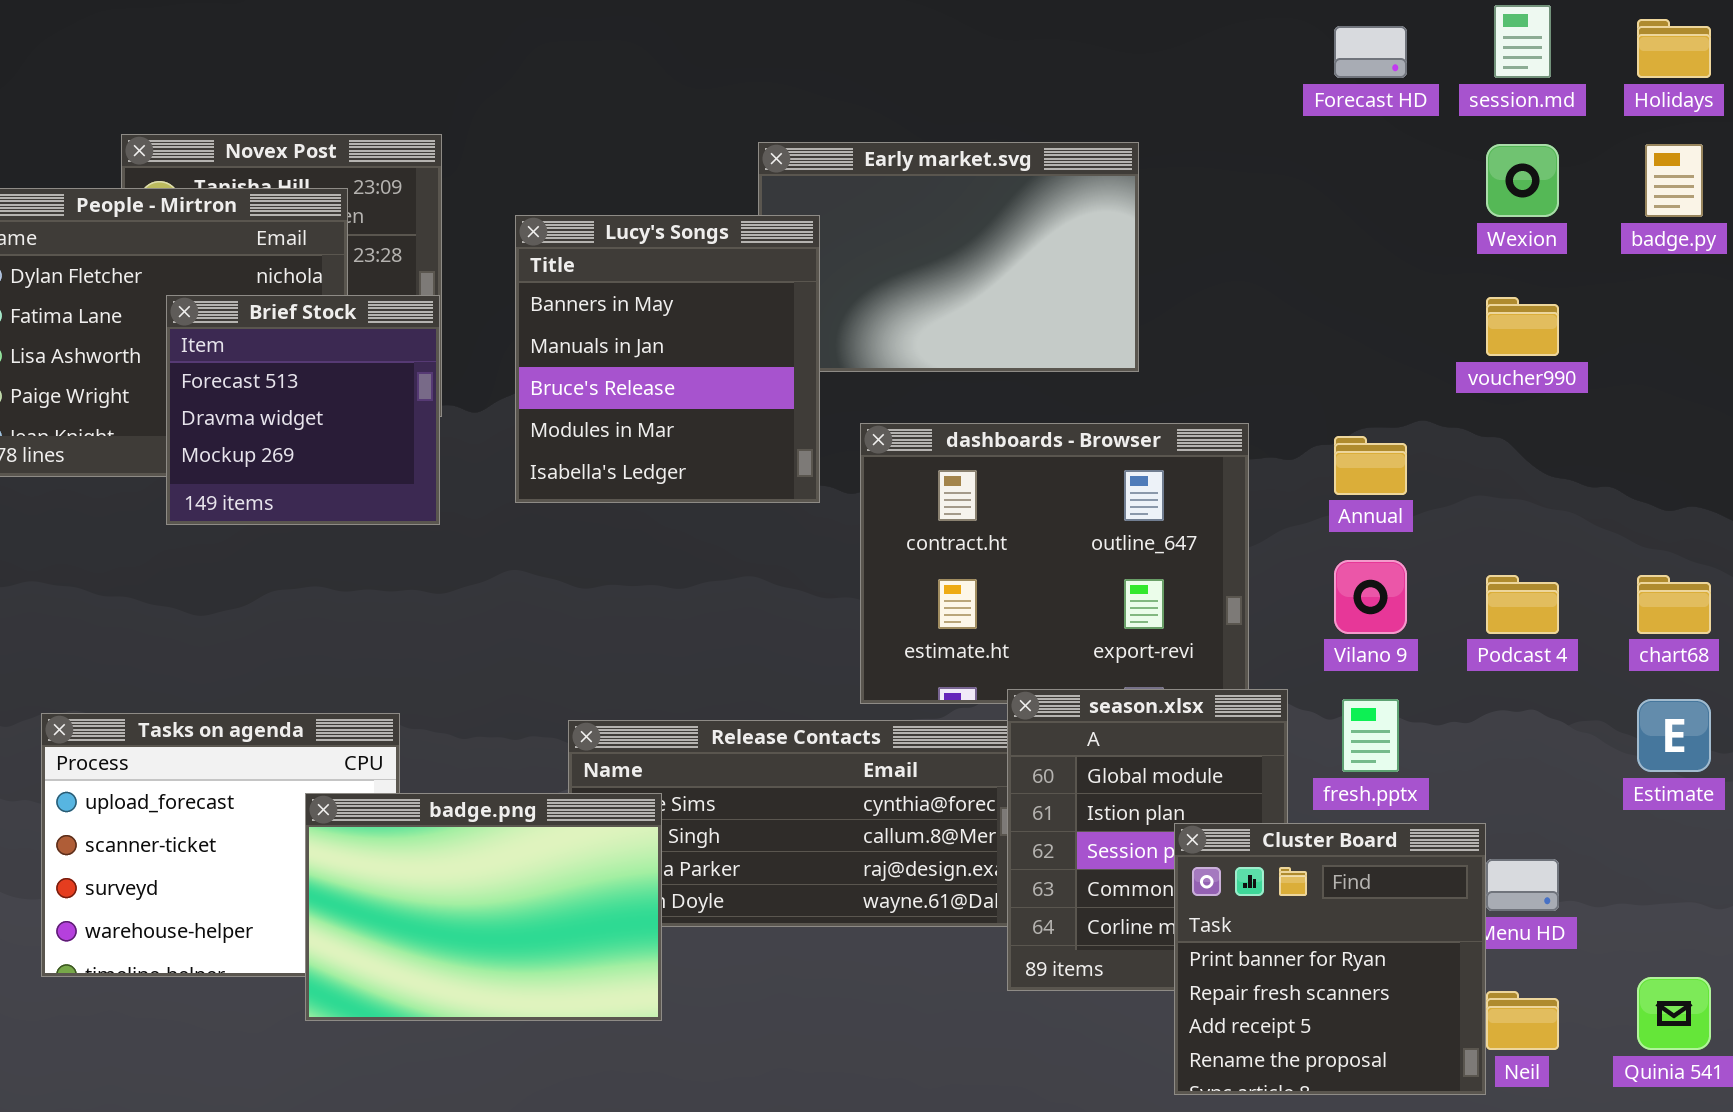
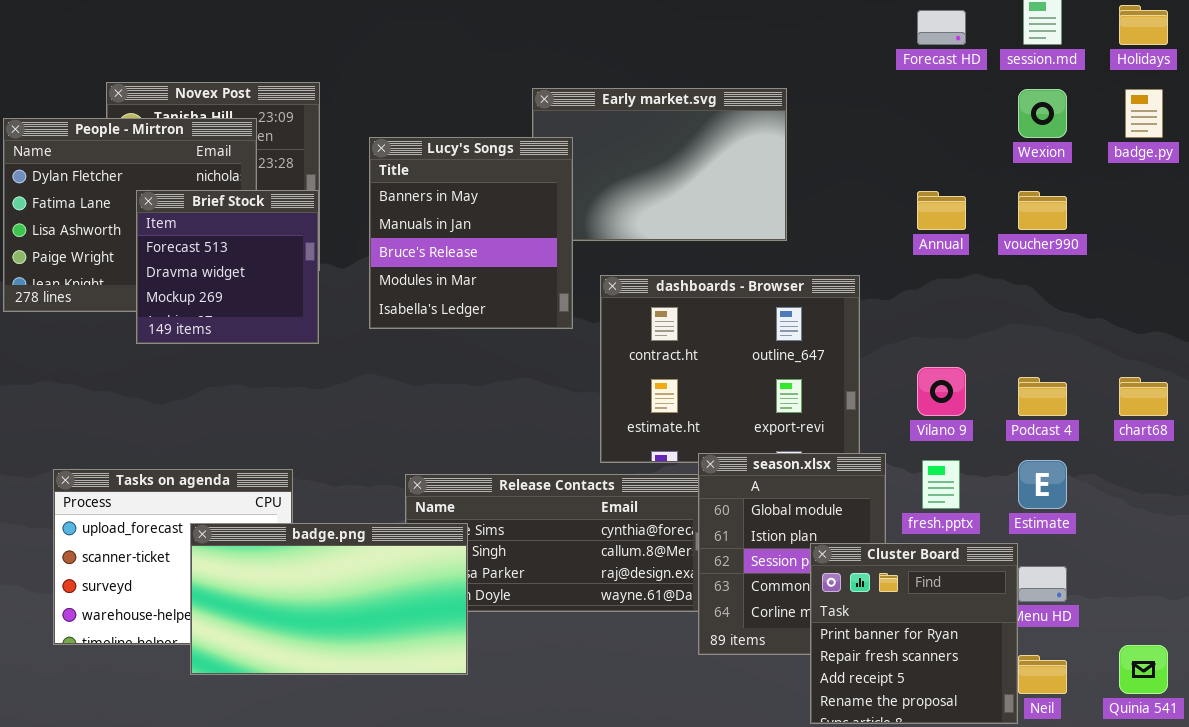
Annual: [1334,436,1407,495] -> [917,191,966,230], moved
Estimate: [1637,699,1711,772] -> [1018,460,1067,509], moved
badge.png: [305,793,662,1021] -> [190,523,468,675], resized

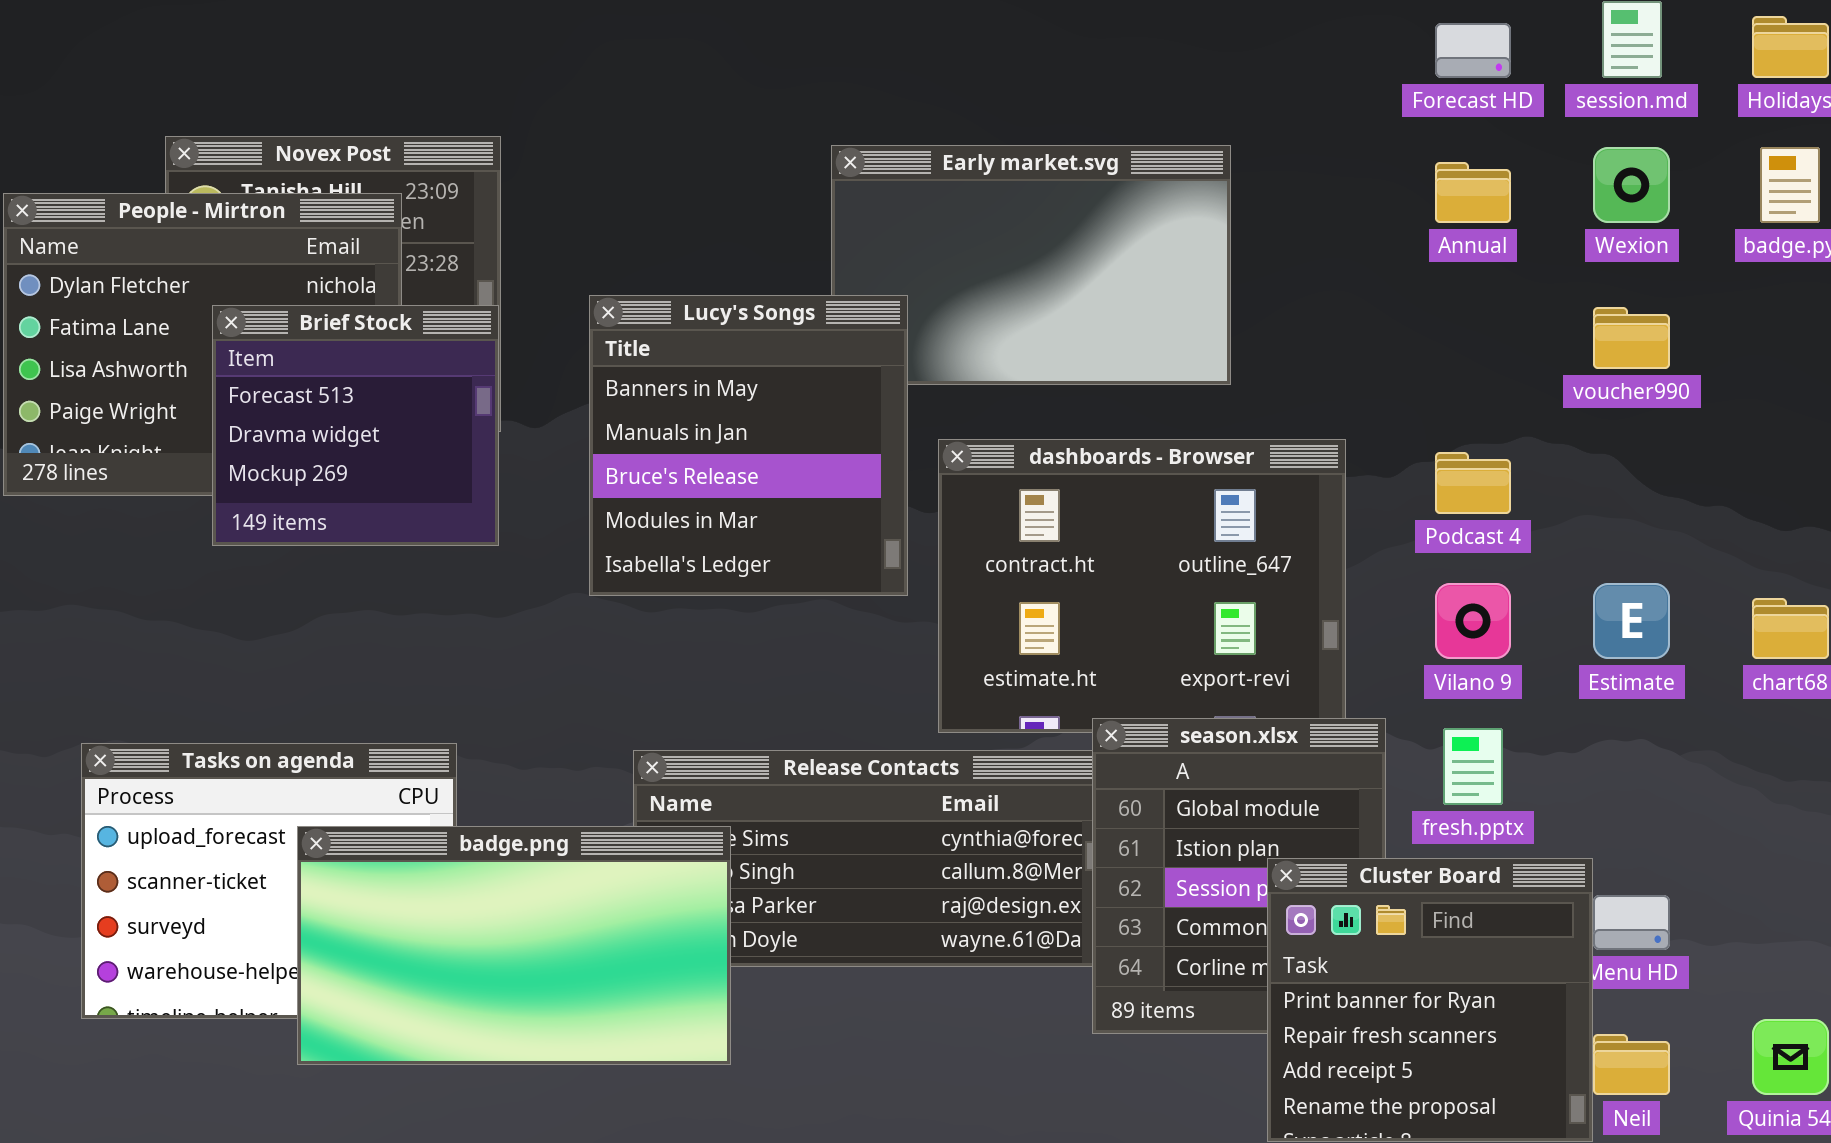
Lucy's Songs: [369,137,573,329] -> [589,295,908,596], moved
Annual: [917,191,966,230] -> [1435,162,1511,223], moved
Podcast 4: [1018,377,1067,416] -> [1435,452,1511,514], moved
Estimate: [1018,460,1067,509] -> [1593,583,1670,659], moved

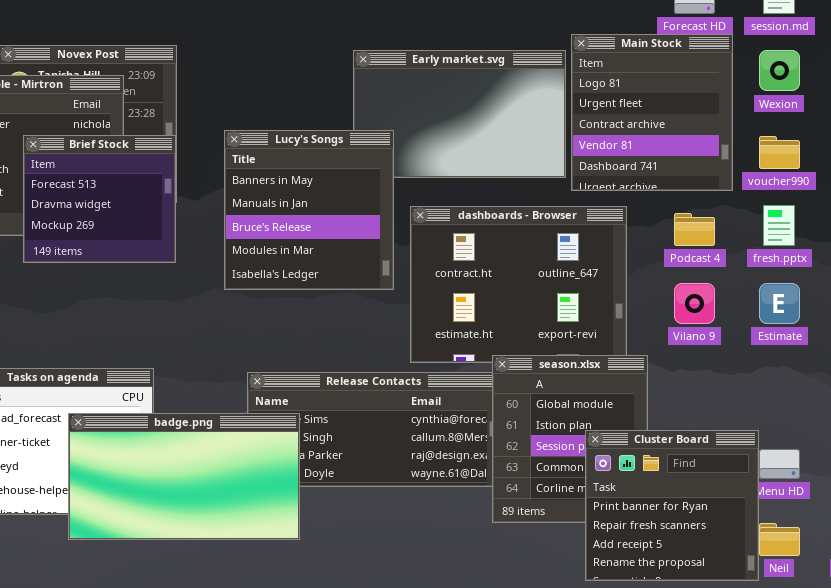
Main Stock: none -> [571,34,733,191], opened
fresh.pptx: [1443,728,1503,805] -> [763,205,795,246], moved

